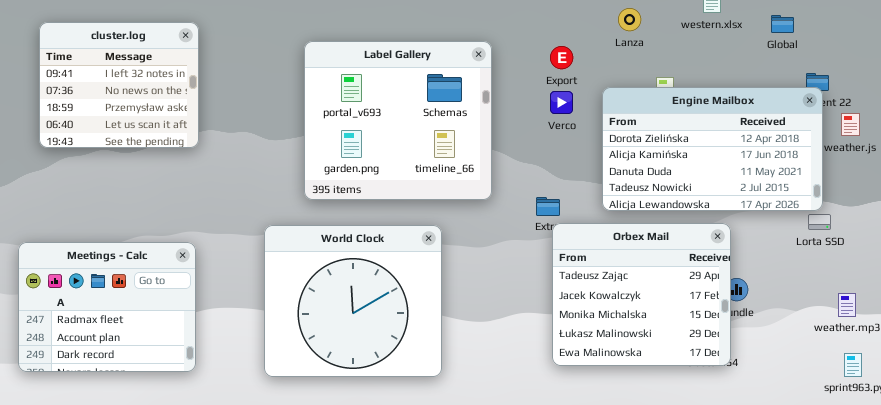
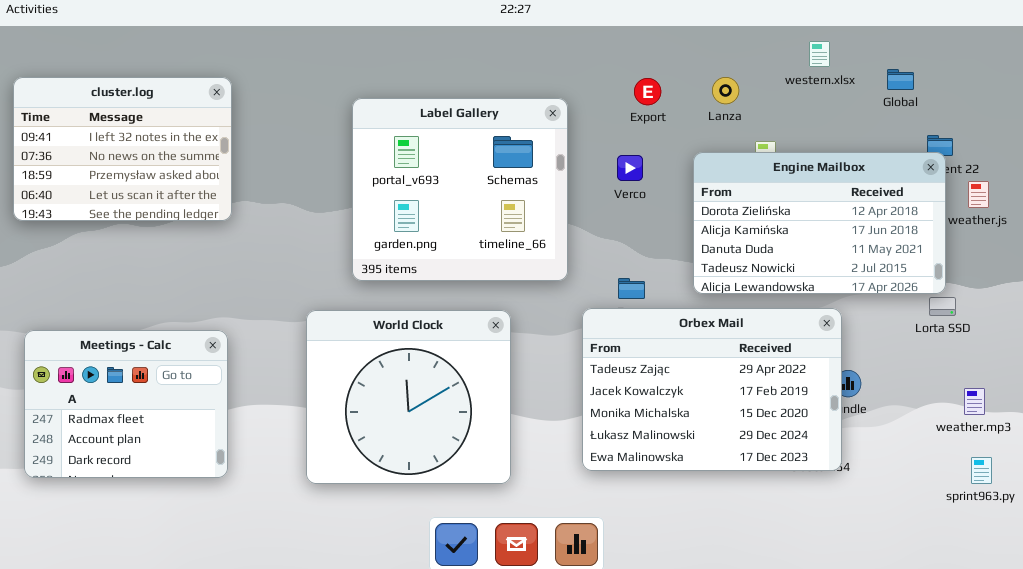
Lanza: [618,8,641,31] -> [712,77,739,104], moved
cluster.log: [39,22,199,148] -> [13,77,232,221], resized
Export: [550,46,573,69] -> [634,78,661,105], moved
Verco: [550,91,573,114] -> [617,155,643,181], moved
Orbex Mail: [552,223,731,366] -> [582,308,842,471], resized

